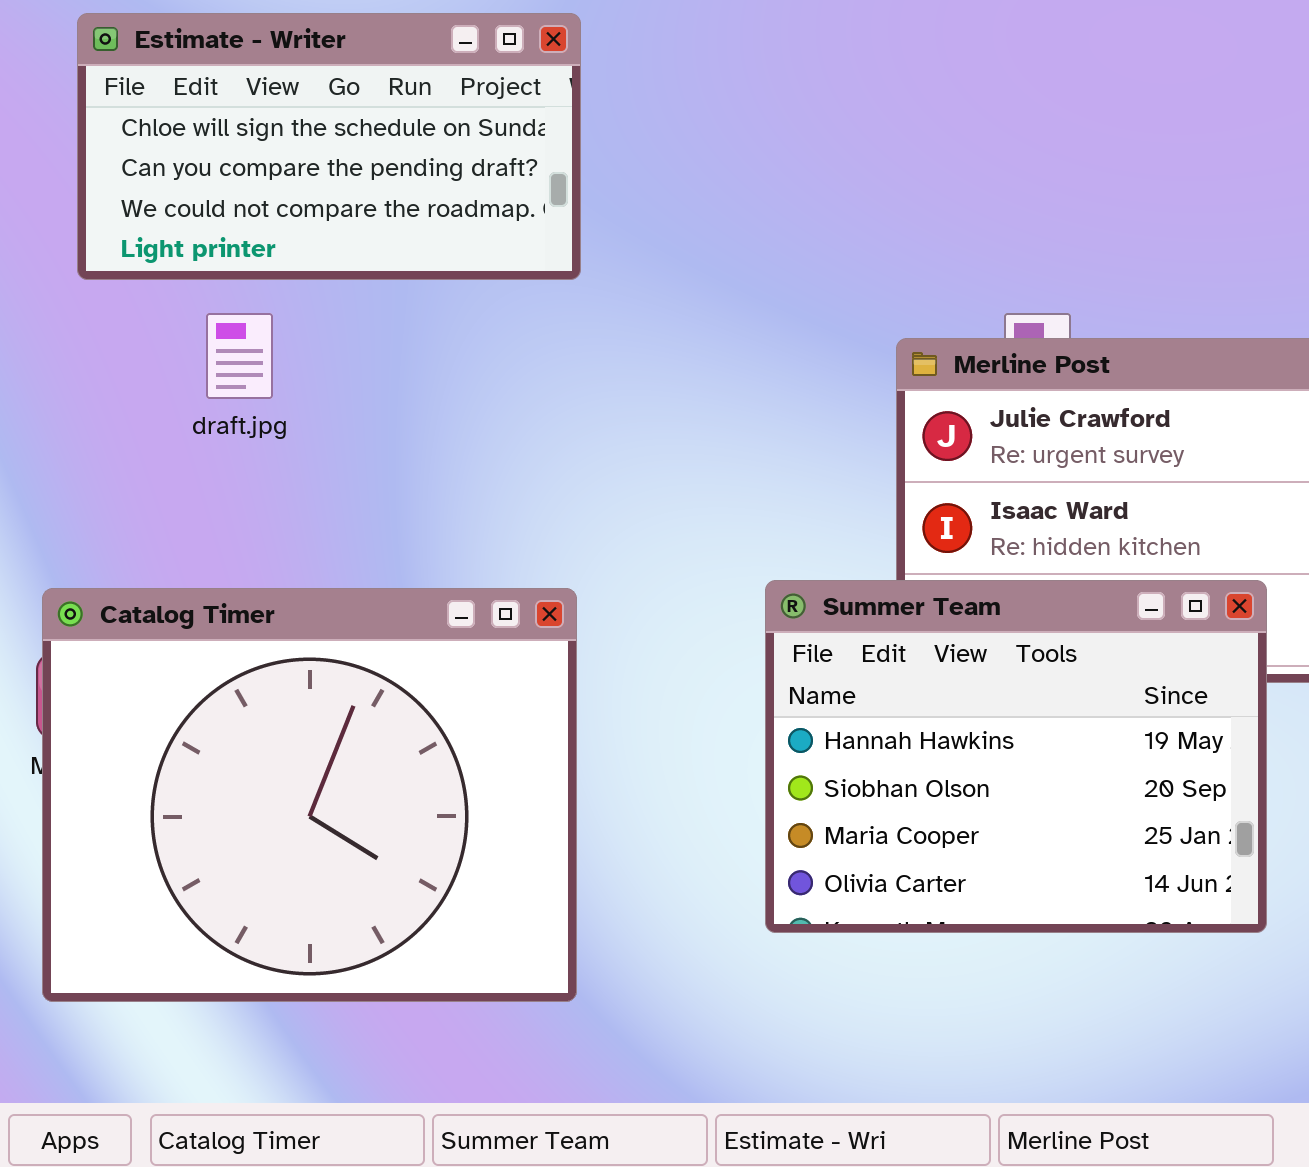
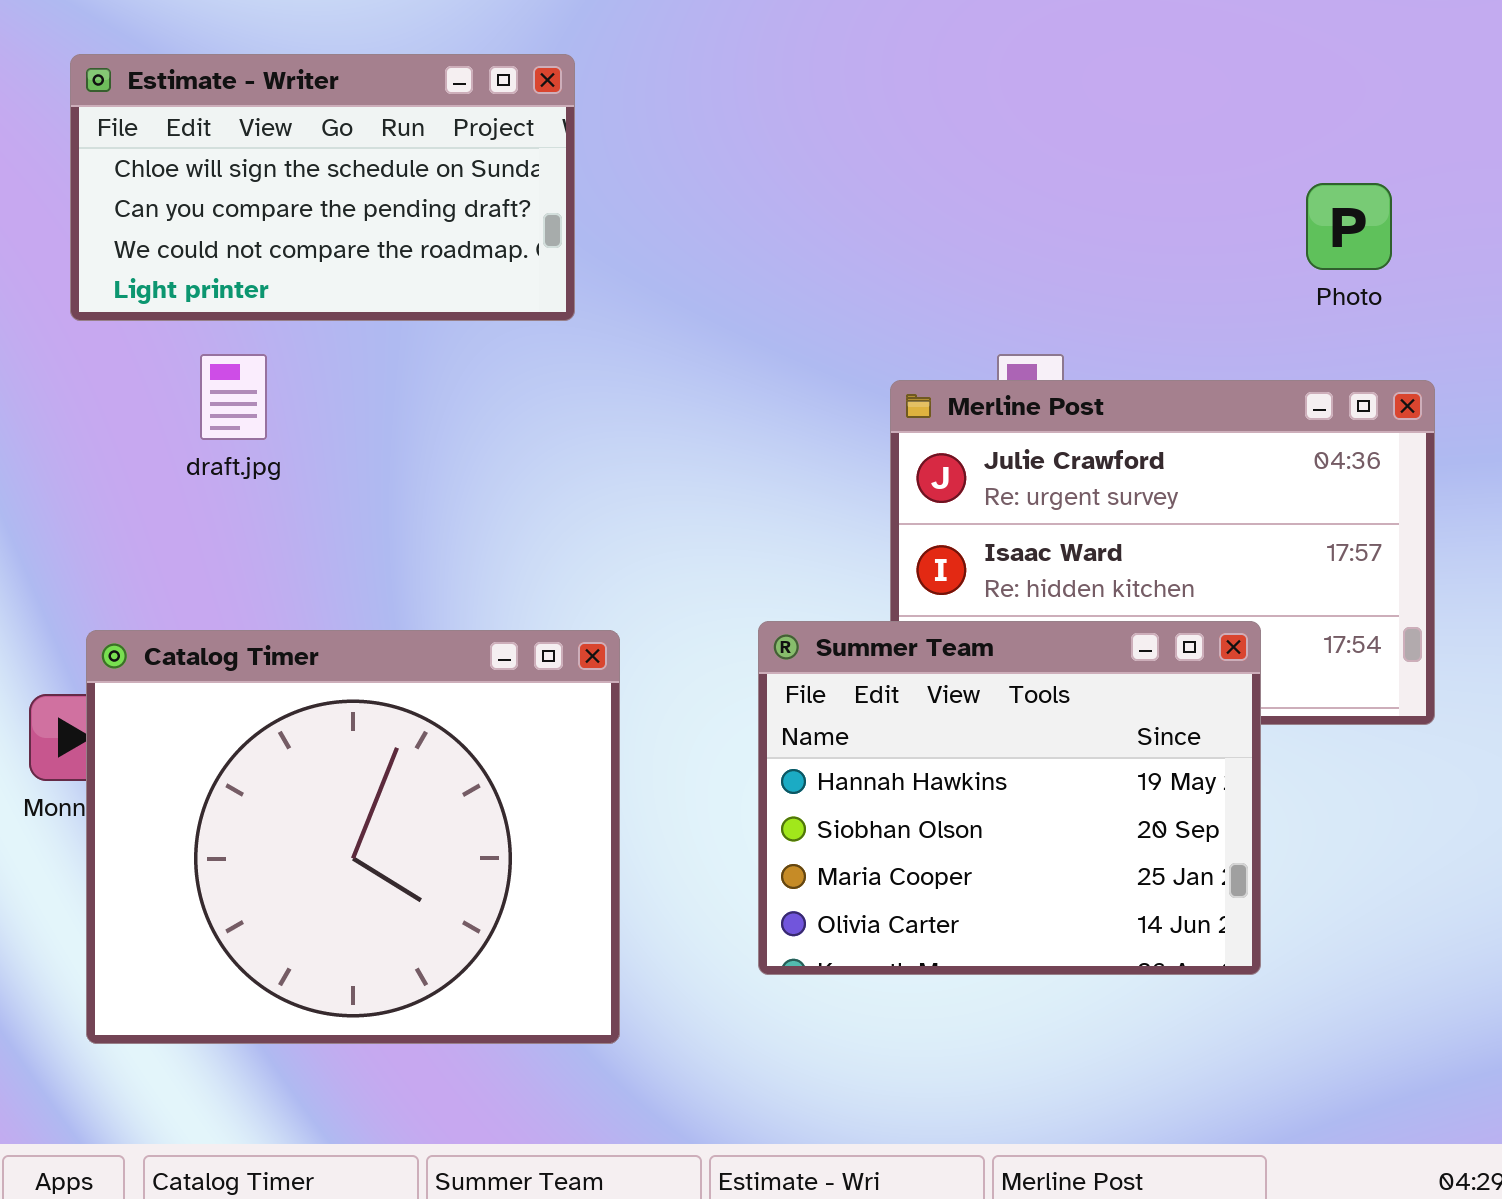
Catalog Timer: [42,588,577,1002] -> [86,630,620,1044], moved

